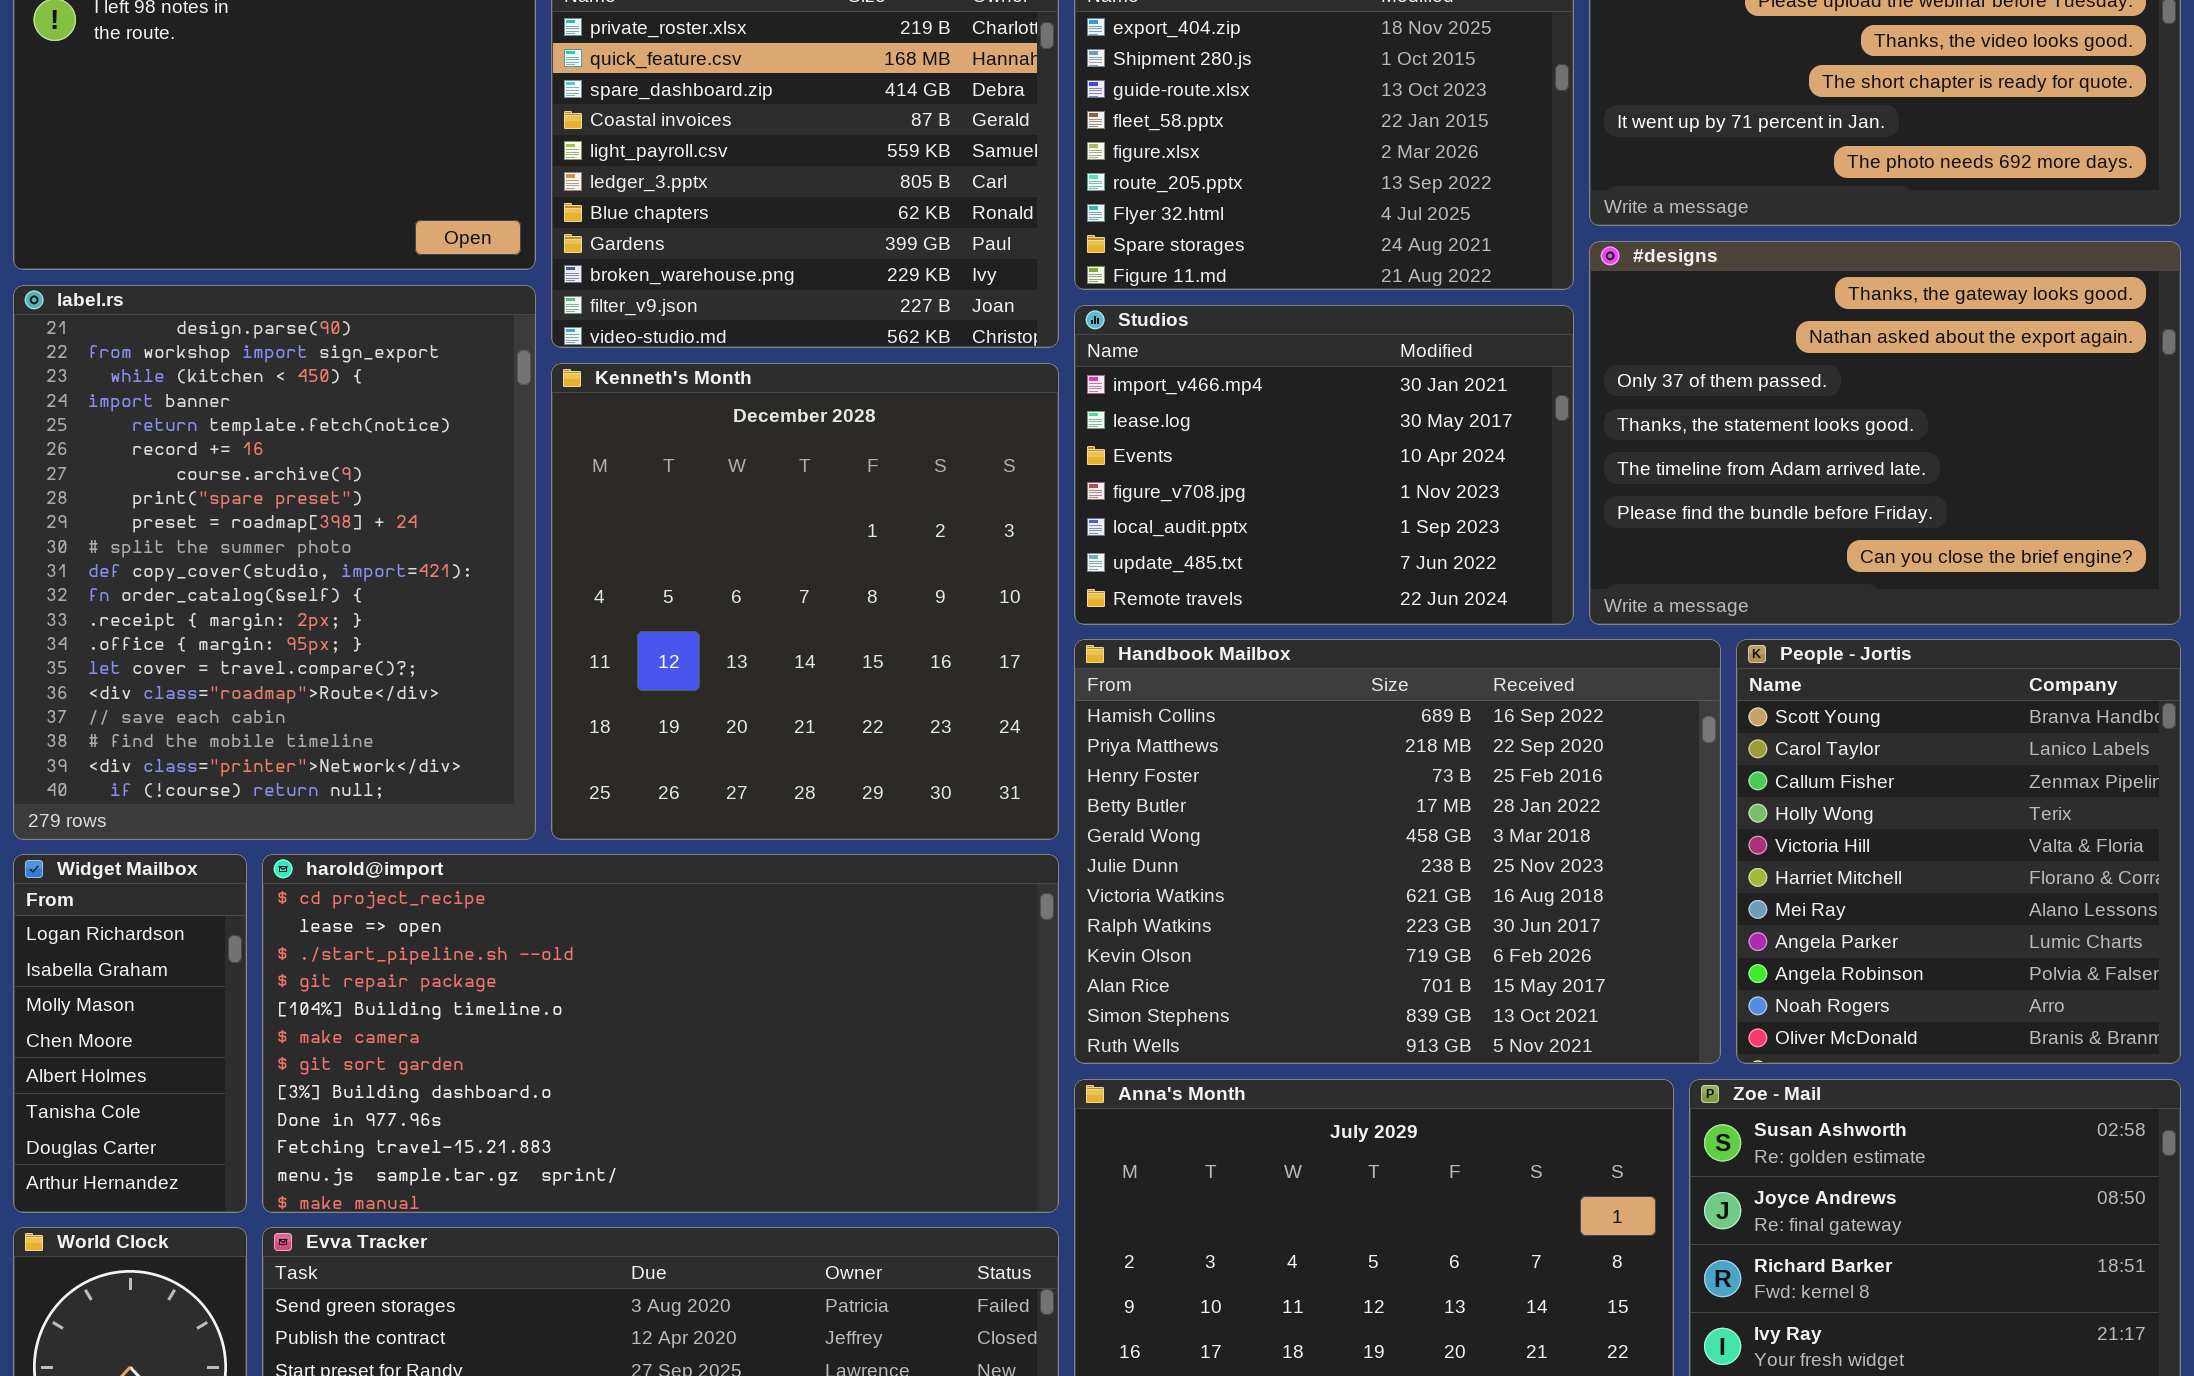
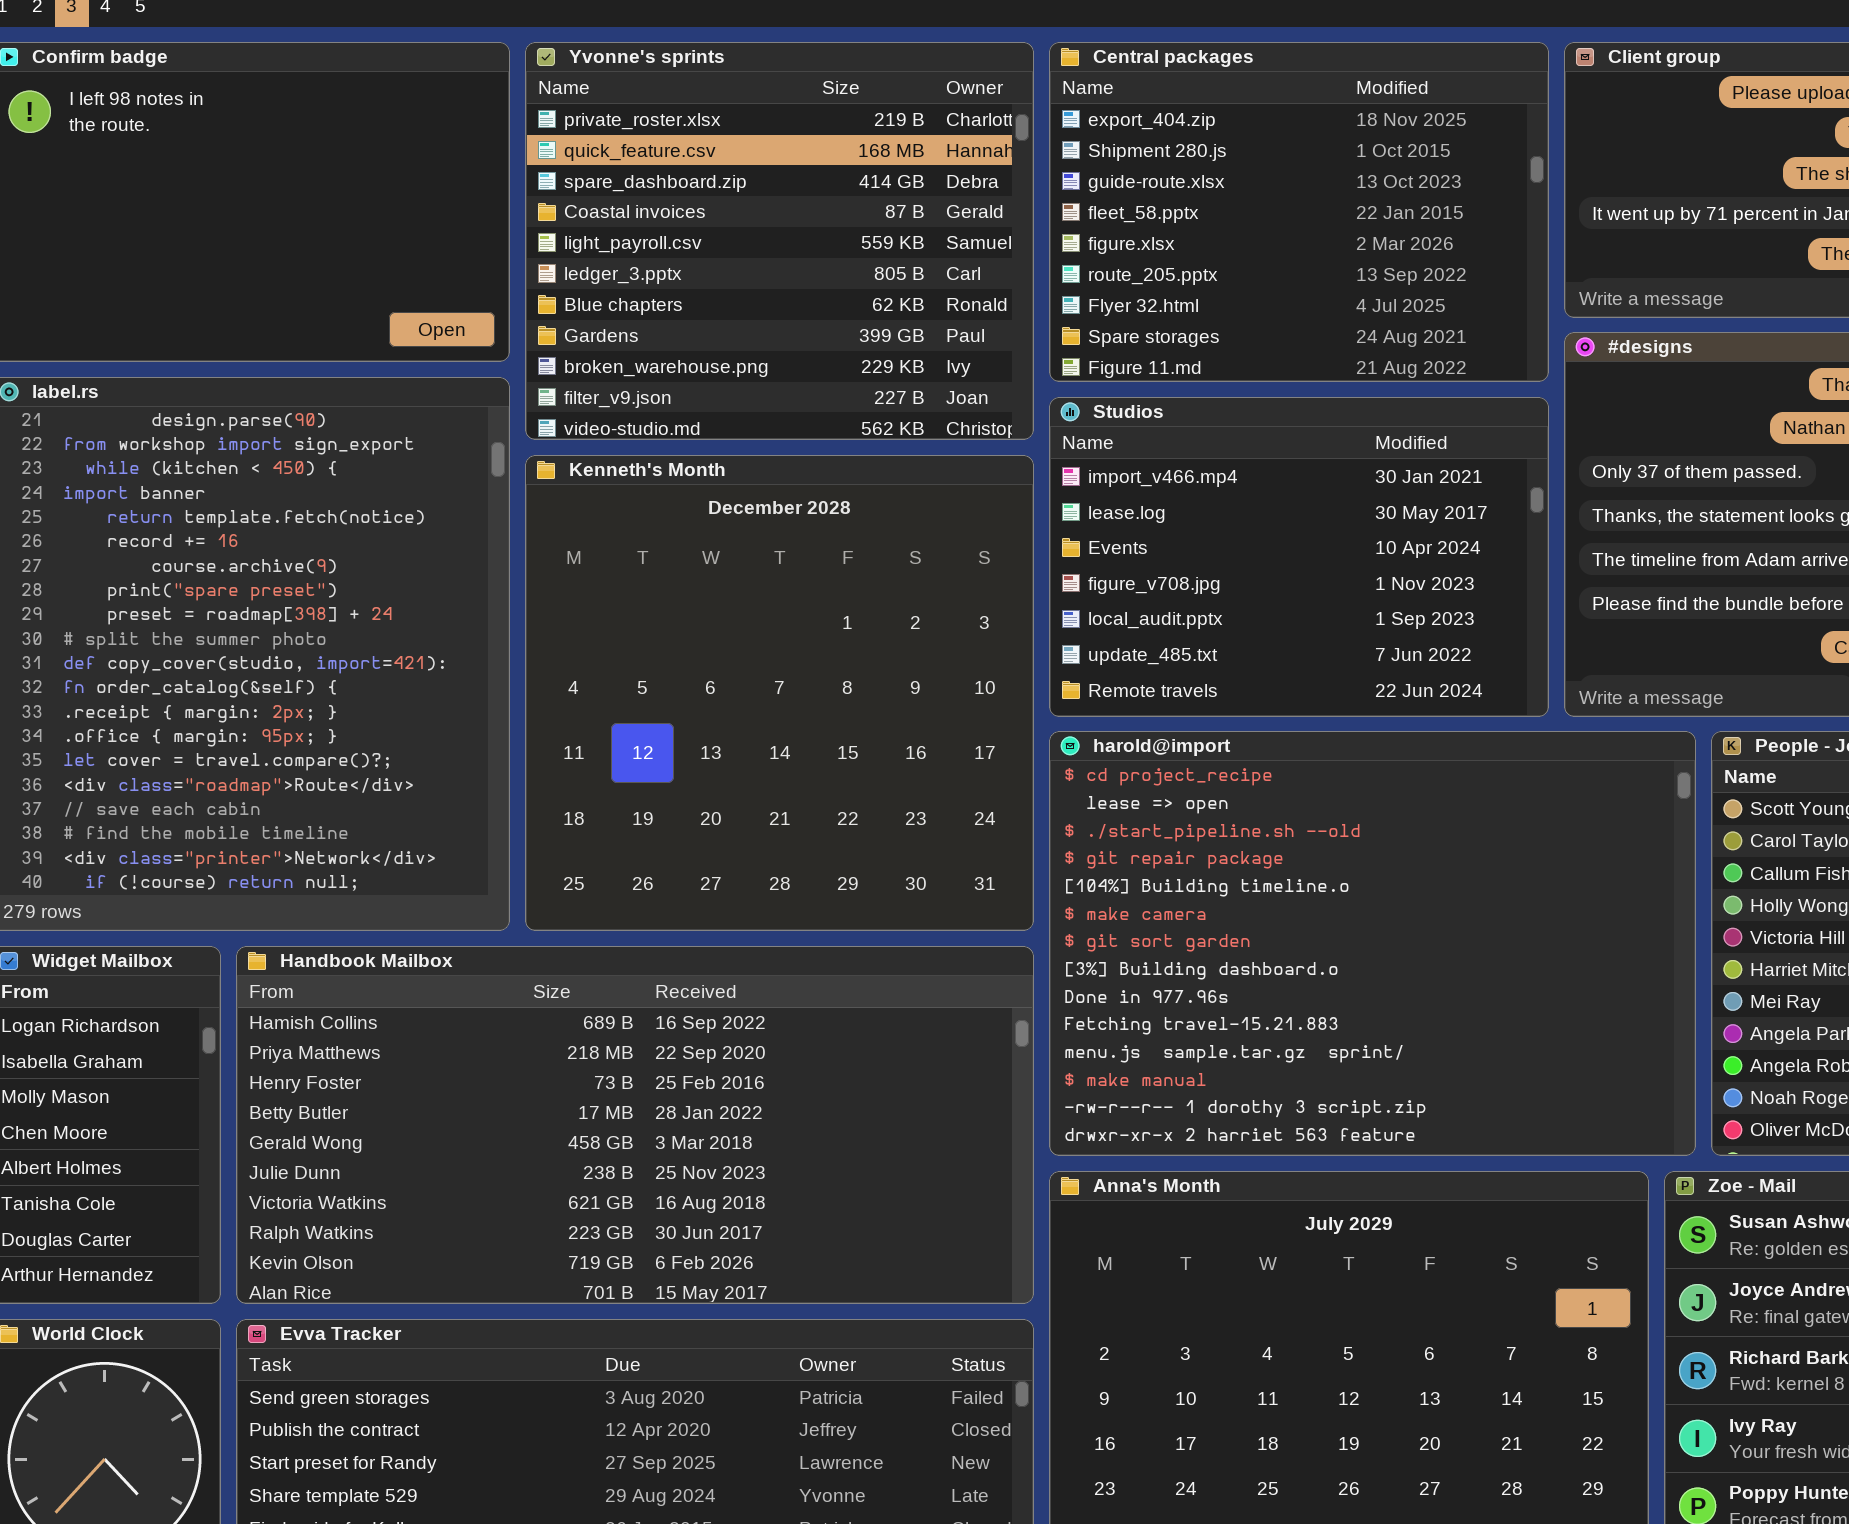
Handbook Mailbox: [1074,639,1721,1064] -> [236,946,1034,1304], moved, resized
harold@import: [262,854,1059,1213] -> [1049,731,1696,1156], moved, resized

